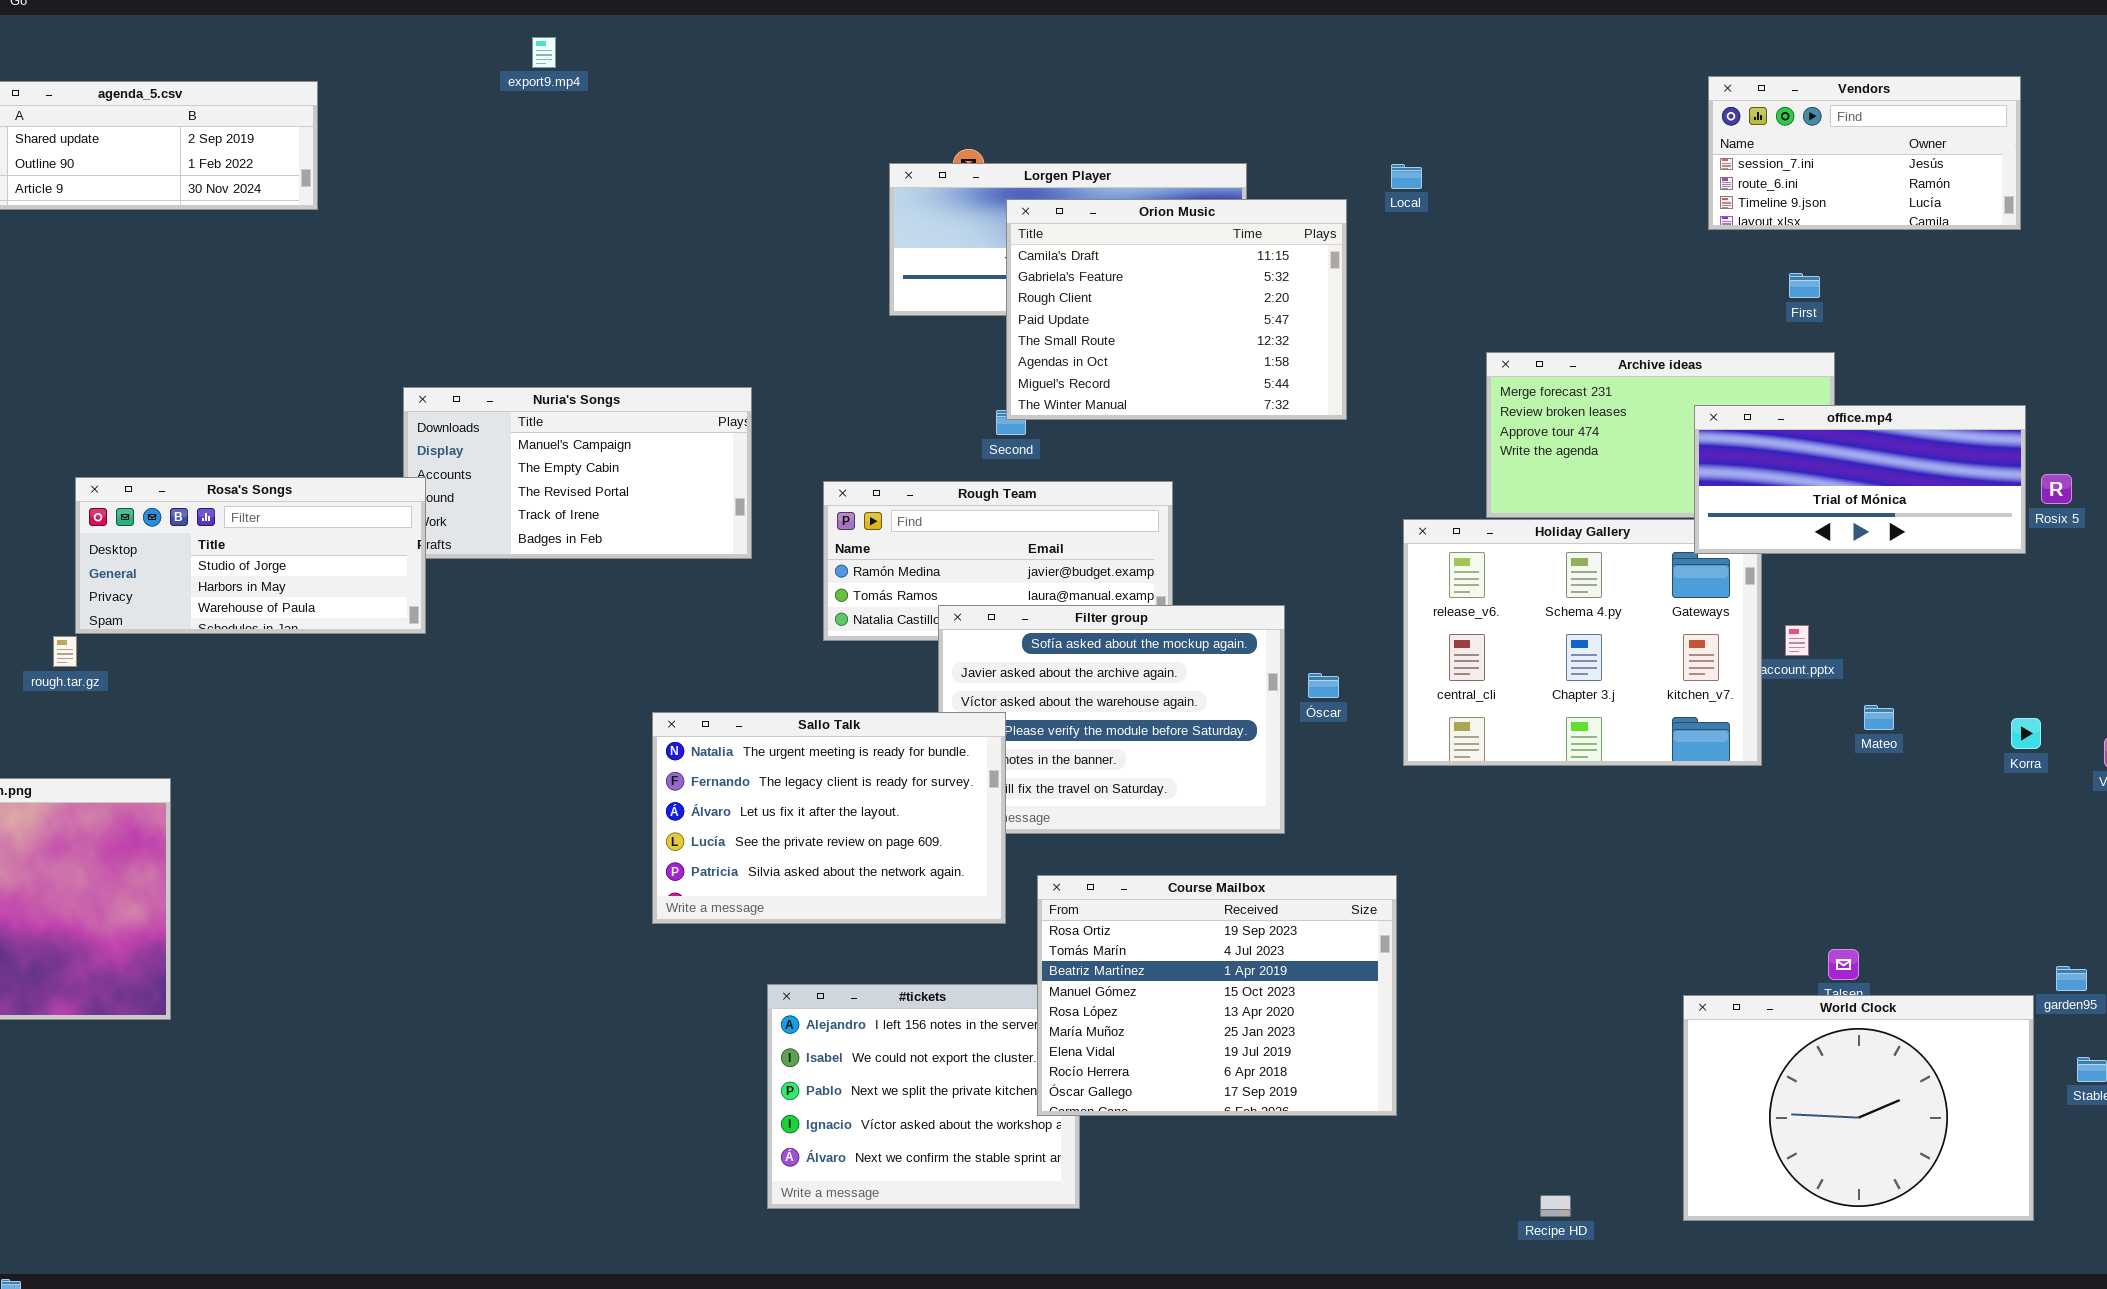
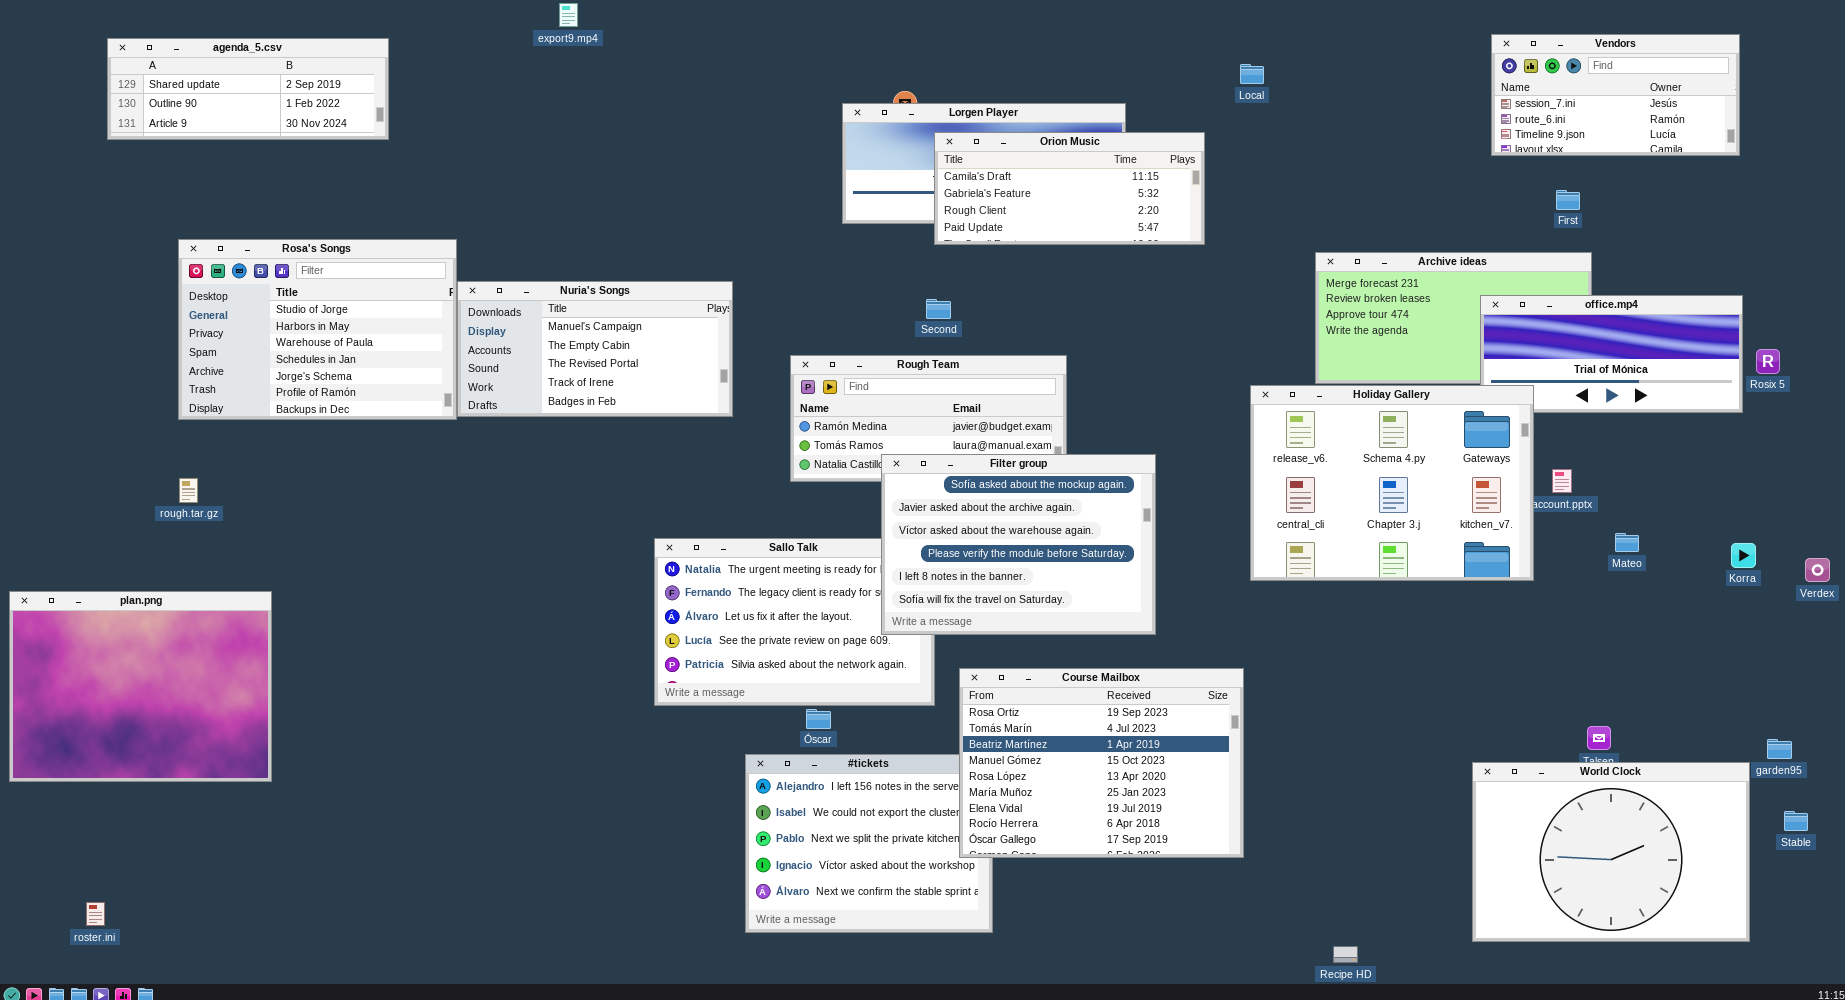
Local: [1391,164,1422,189] -> [1240,64,1264,84], moved
Orion Music: [1006,199,1347,420] -> [934,132,1205,245], resized
Rosa's Songs: [75,477,426,634] -> [178,239,457,420], moved, resized
Holiday Gallery: [1403,519,1762,766] -> [1250,385,1534,581], raised
Filter group: [938,605,1285,834] -> [881,454,1156,635], raised
Óscar: [1308,673,1339,698] -> [806,709,831,729], moved
Recipe HD: [1540,1195,1571,1217] -> [1333,946,1358,963], moved

